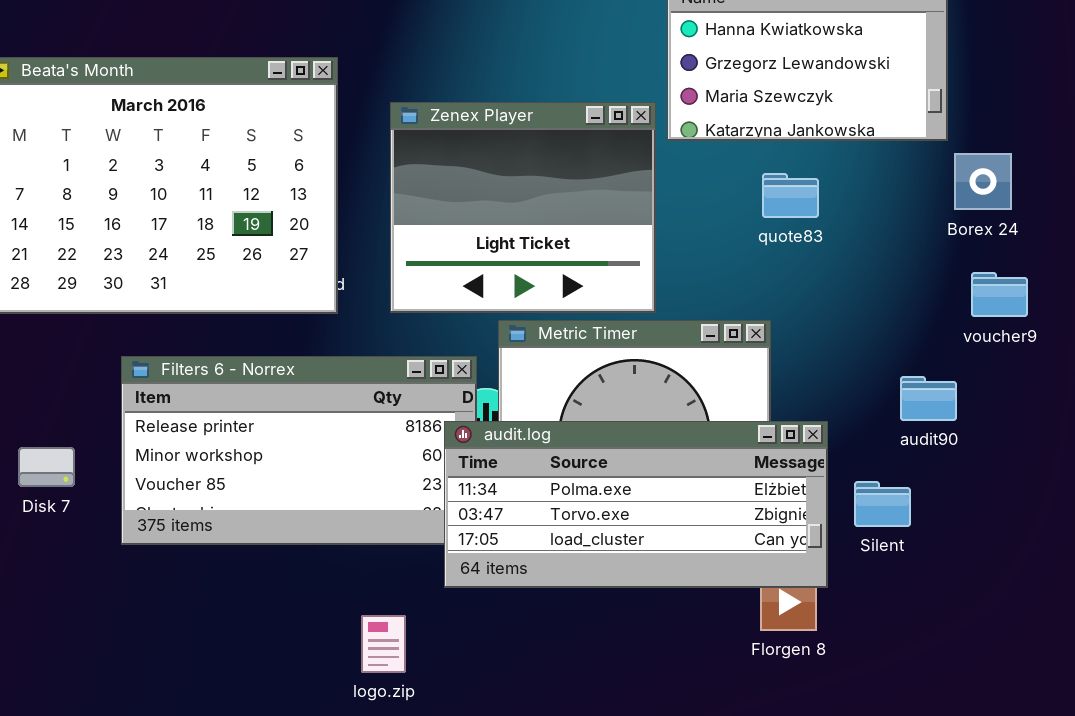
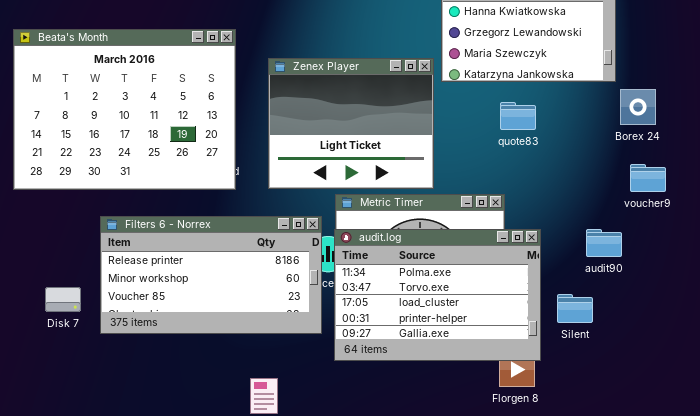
audit.log: [444,421,828,588] -> [334,229,541,361], resized
Disk 7: [18,447,75,487] -> [45,287,81,312], moved

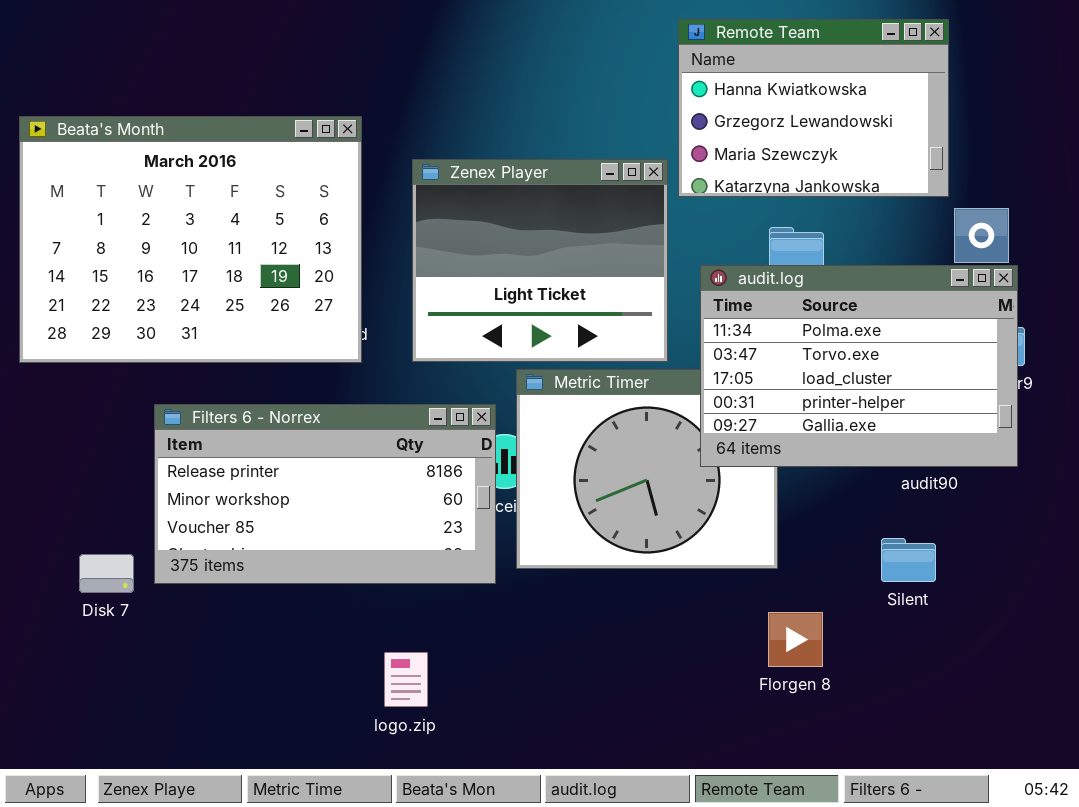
audit.log: [334,229,541,361] -> [700,265,1018,467], moved
Disk 7: [45,287,81,312] -> [79,554,134,593], moved
Silent: [557,294,593,323] -> [881,538,936,582], moved

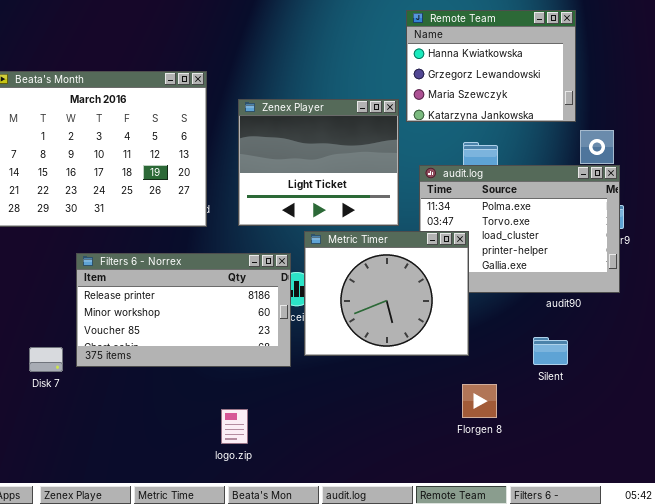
Metric Timer: [516,369,778,569] -> [304,231,469,356], raised

